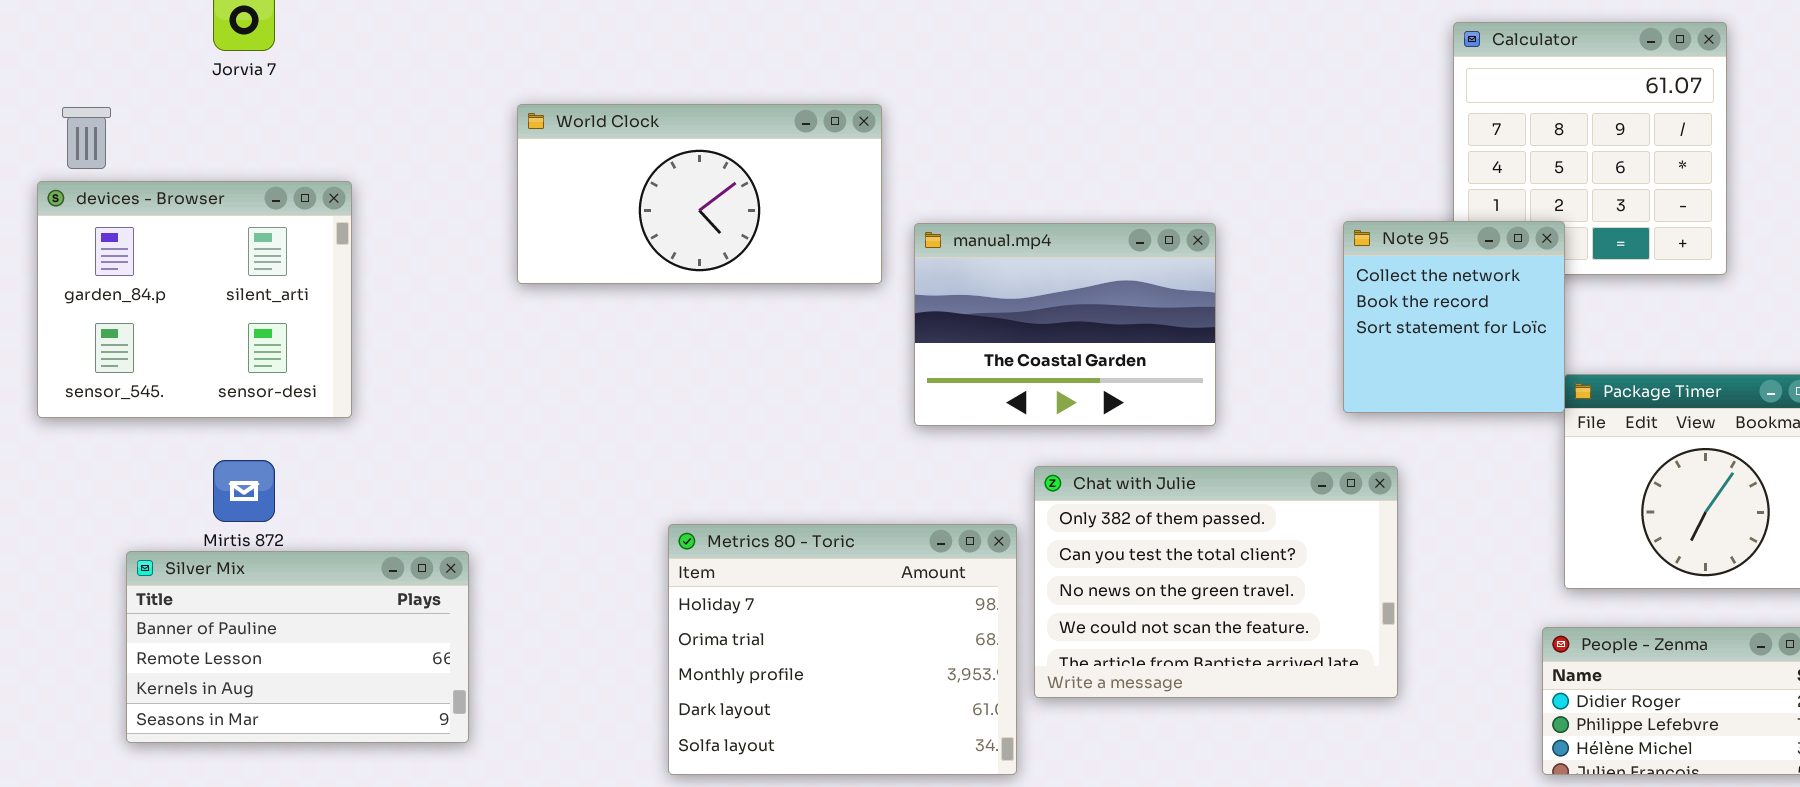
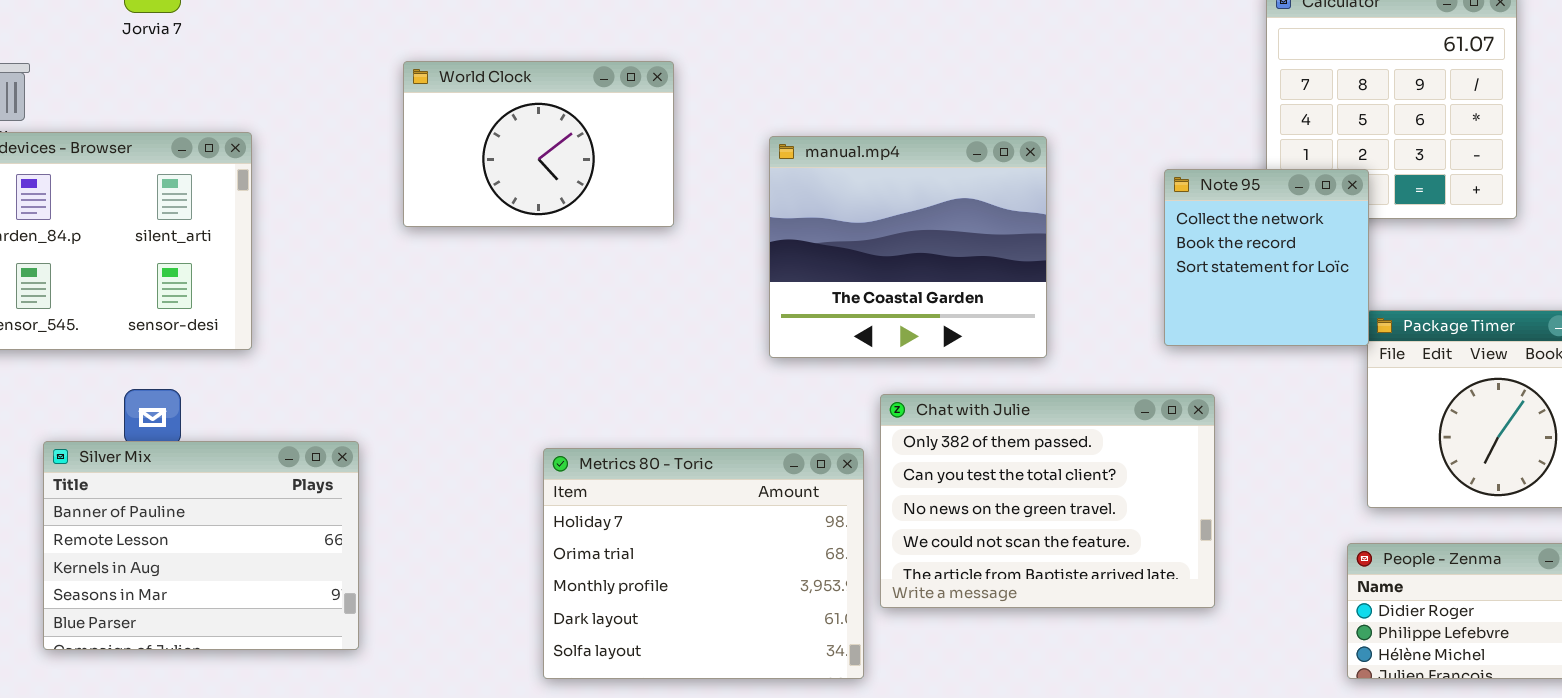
World Clock: [517,104,882,284] -> [403,61,674,227], resized
manual.mp4: [914,223,1216,426] -> [769,136,1047,358], resized
Silver Mix: [126,551,469,743] -> [43,441,359,650], resized

